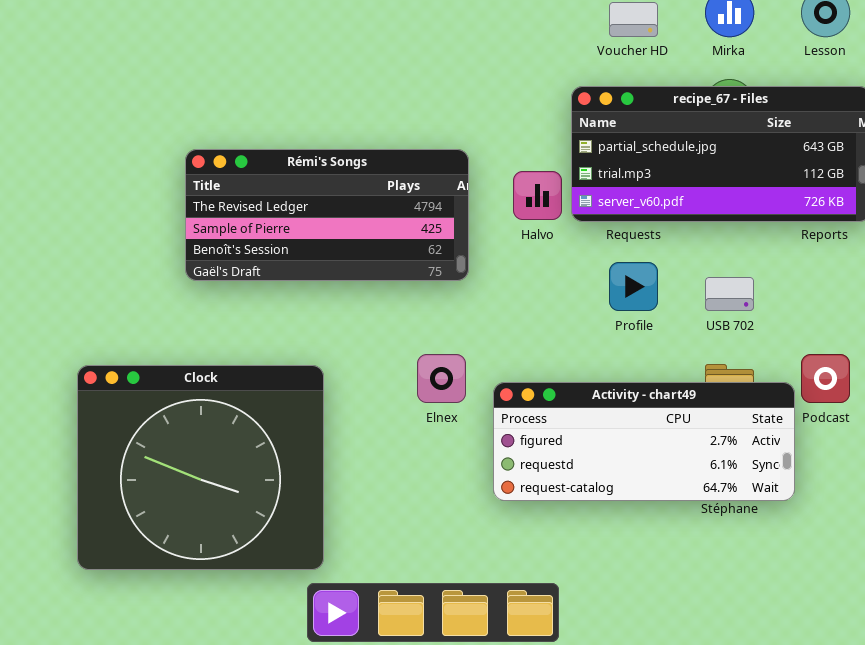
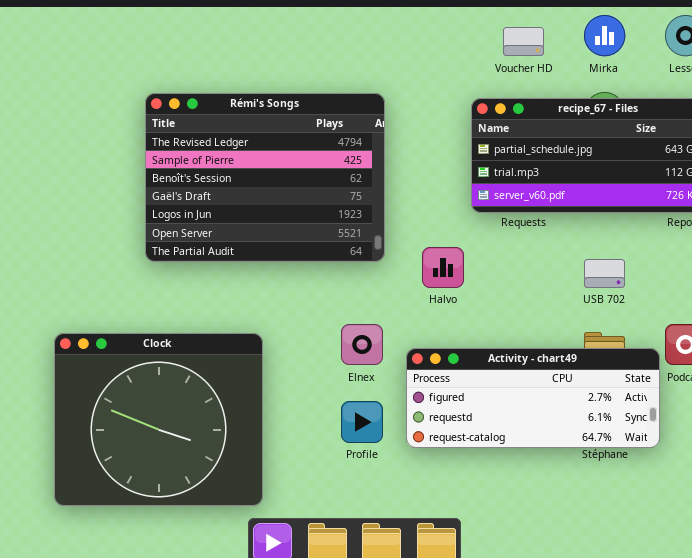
Rémi's Songs: [185,149,469,281] -> [145,93,385,262], resized
Halvo: [513,171,562,220] -> [422,247,464,288], moved
Profile: [609,262,658,311] -> [341,401,383,443], moved

